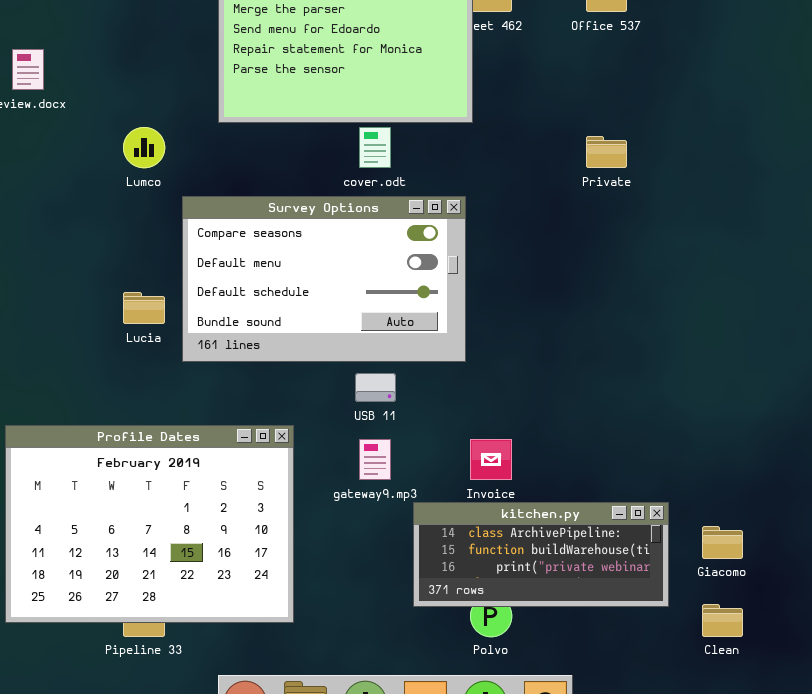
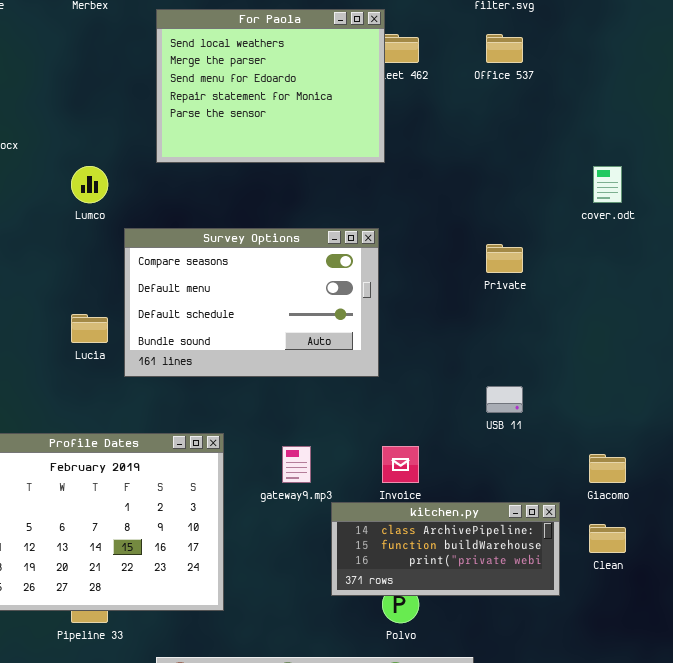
cover.odt: [359,127,391,168] -> [593,166,622,203], moved
Private: [586,136,627,168] -> [486,244,523,273], moved
USB 11: [355,373,396,402] -> [486,386,523,413], moved
Giacomo: [702,526,743,559] -> [589,454,626,483], moved
Clean: [702,604,743,637] -> [589,524,626,553], moved

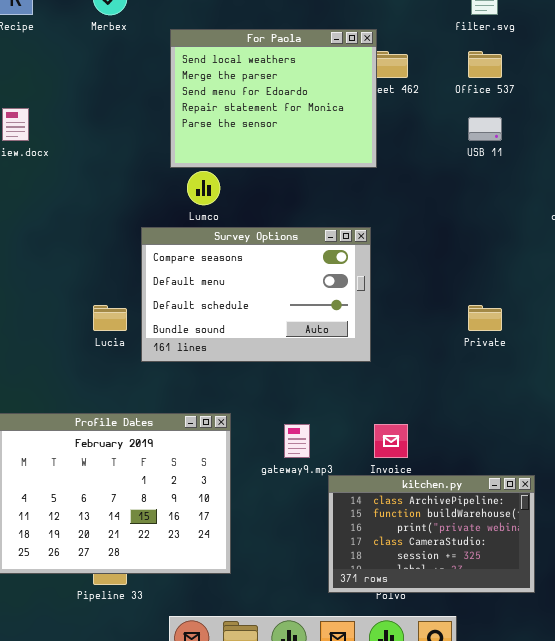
Lumco: [71,166,108,203] -> [187,171,220,205], moved
Private: [486,244,523,273] -> [468,305,502,331], moved
USB 11: [486,386,523,413] -> [468,117,502,141], moved
kitchen.py: [331,502,560,596] -> [328,475,535,593], resized

